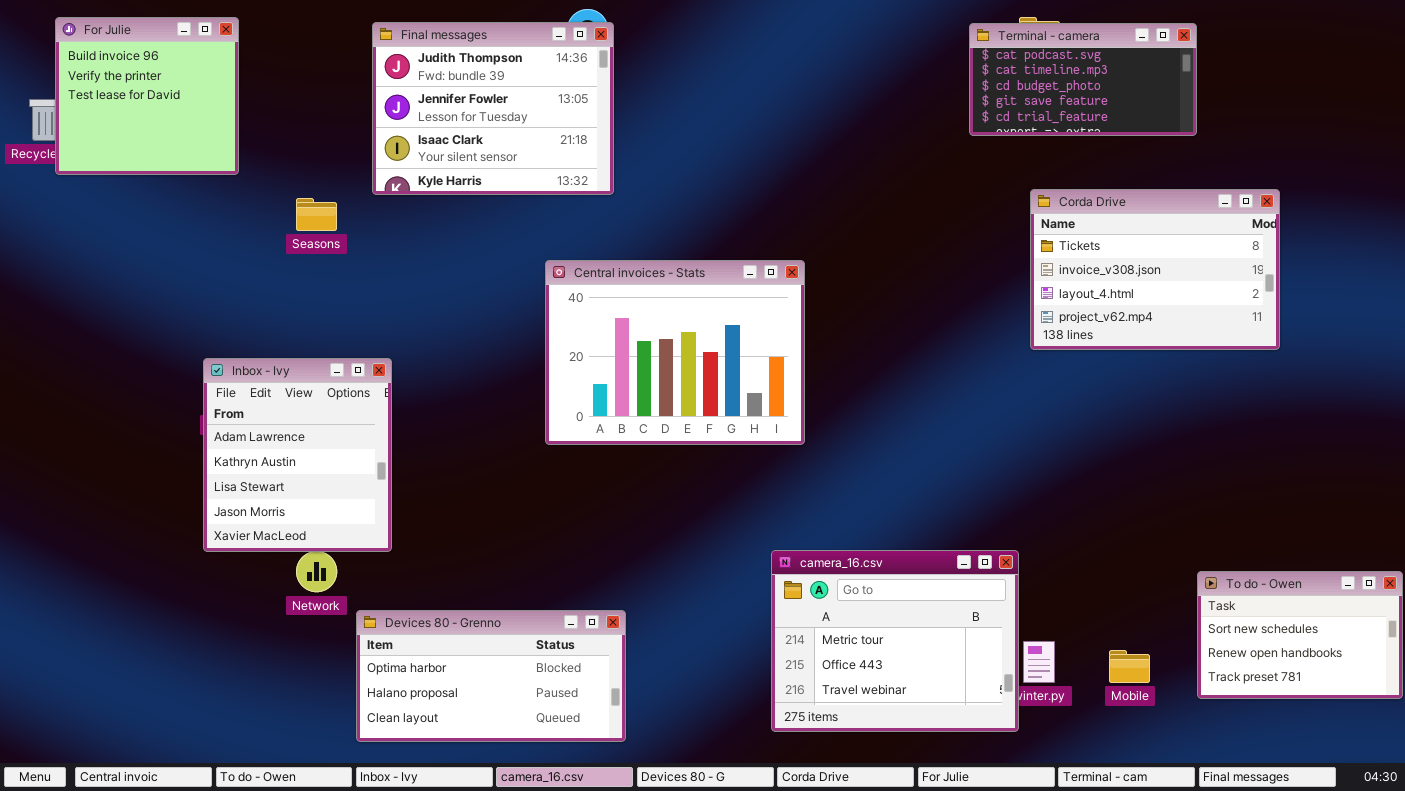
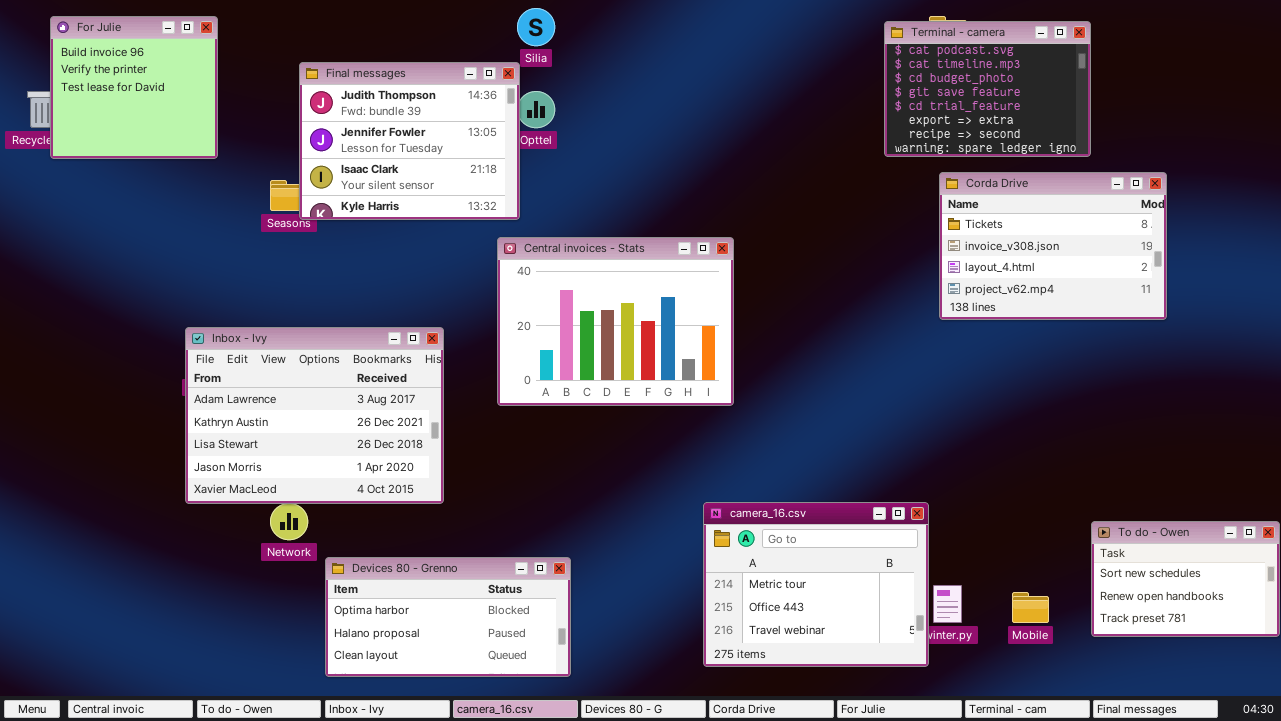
Final messages: [372,22,614,195] -> [299,62,520,220], moved
Terminal - camera: [969,23,1197,136] -> [884,21,1091,157], resized
Inbox - Ivy: [203,358,392,552] -> [185,327,444,504], resized

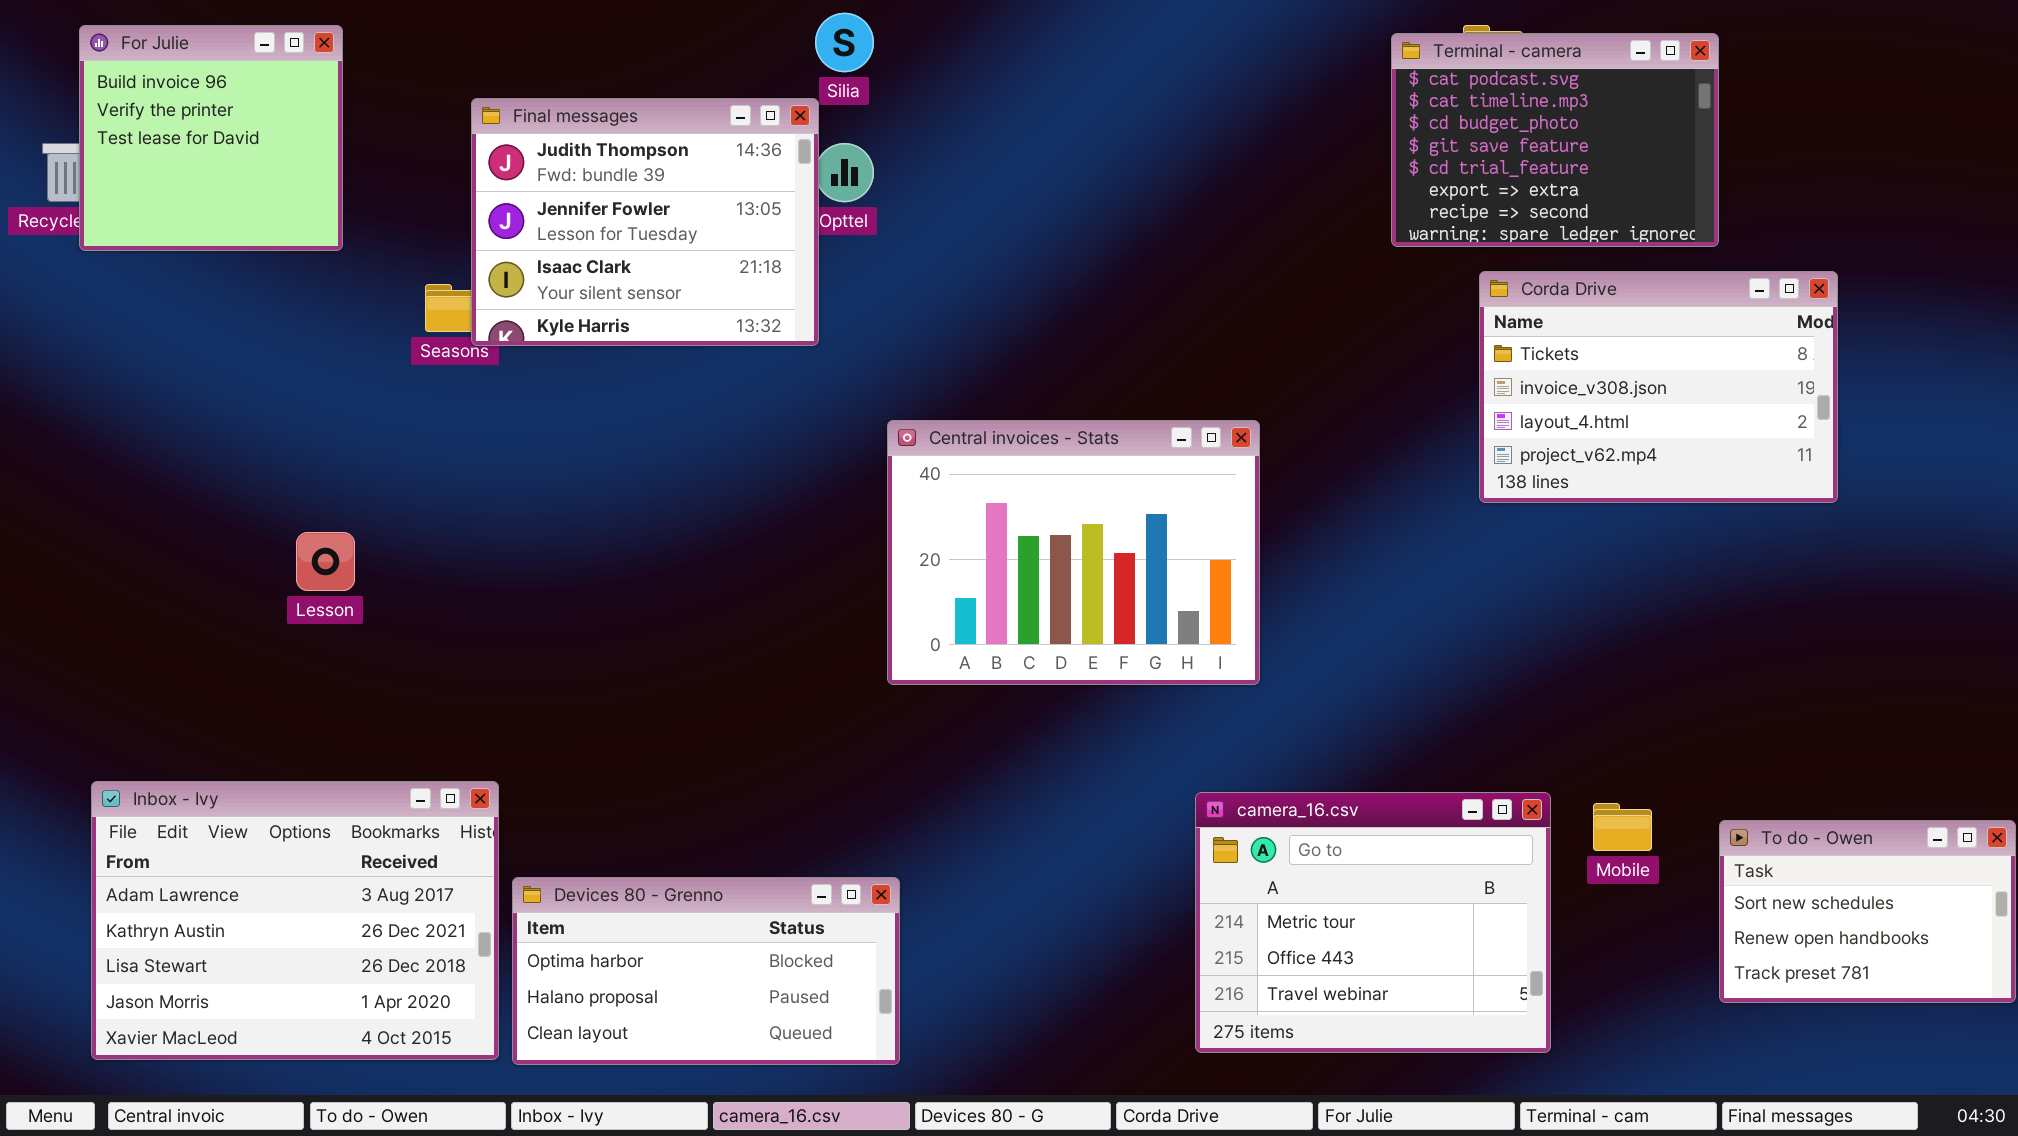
Central invoices - Stats: [497,237,734,406] -> [887,420,1260,685], moved
Inbox - Ivy: [185,327,444,504] -> [91,781,499,1060], moved
camera_16.csv: [703,502,929,667] -> [1195,792,1551,1053], moved
Mobile: [1012,592,1049,623] -> [1593,803,1652,851], moved

